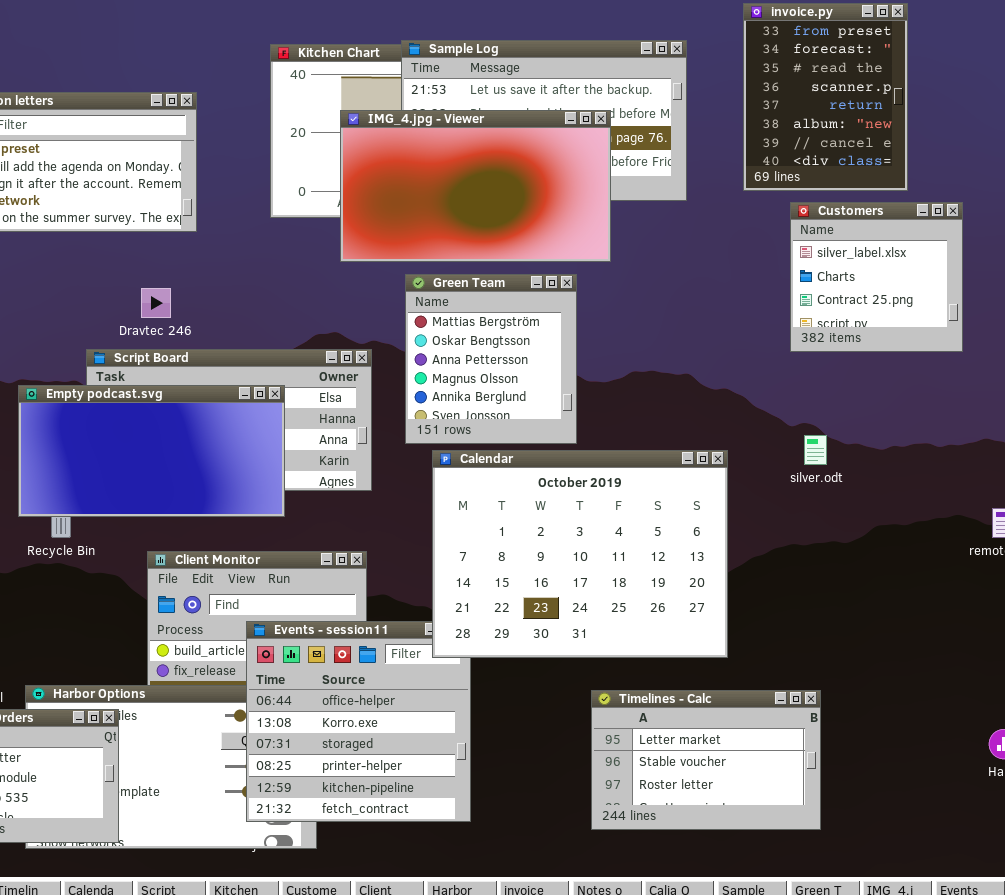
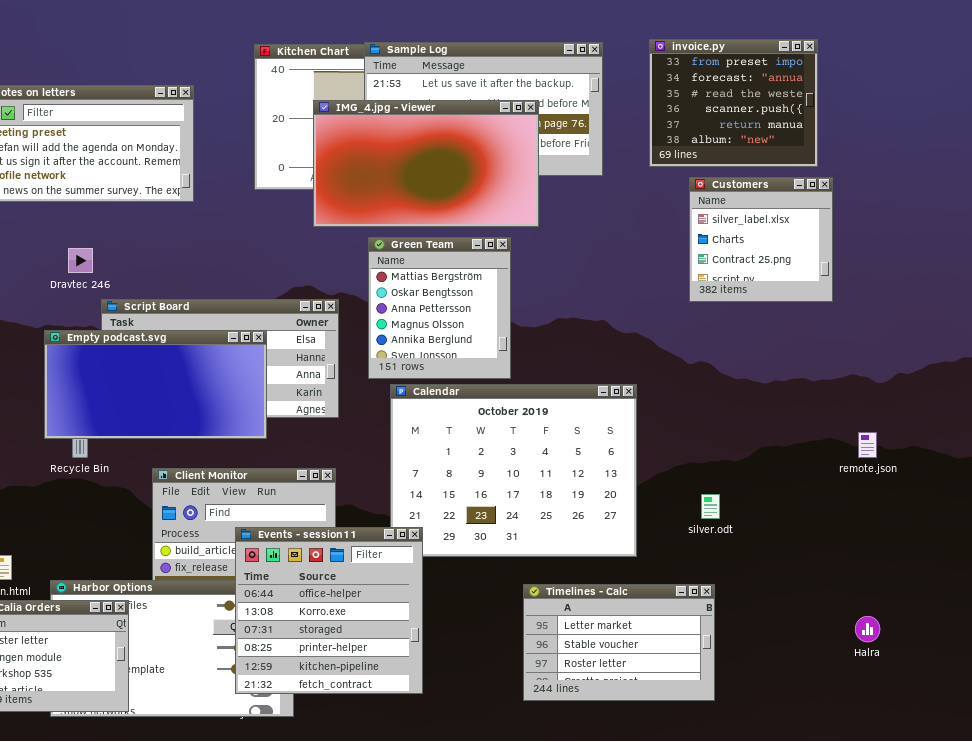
invoice.py: [743,3,908,191] -> [649,39,818,167], resized
Dravtec 246: [141,288,171,318] -> [68,248,93,273], moved
silver.odt: [804,435,827,465] -> [701,494,720,519], moved
Events - session11: [246,621,471,822] -> [235,527,423,694], raised

